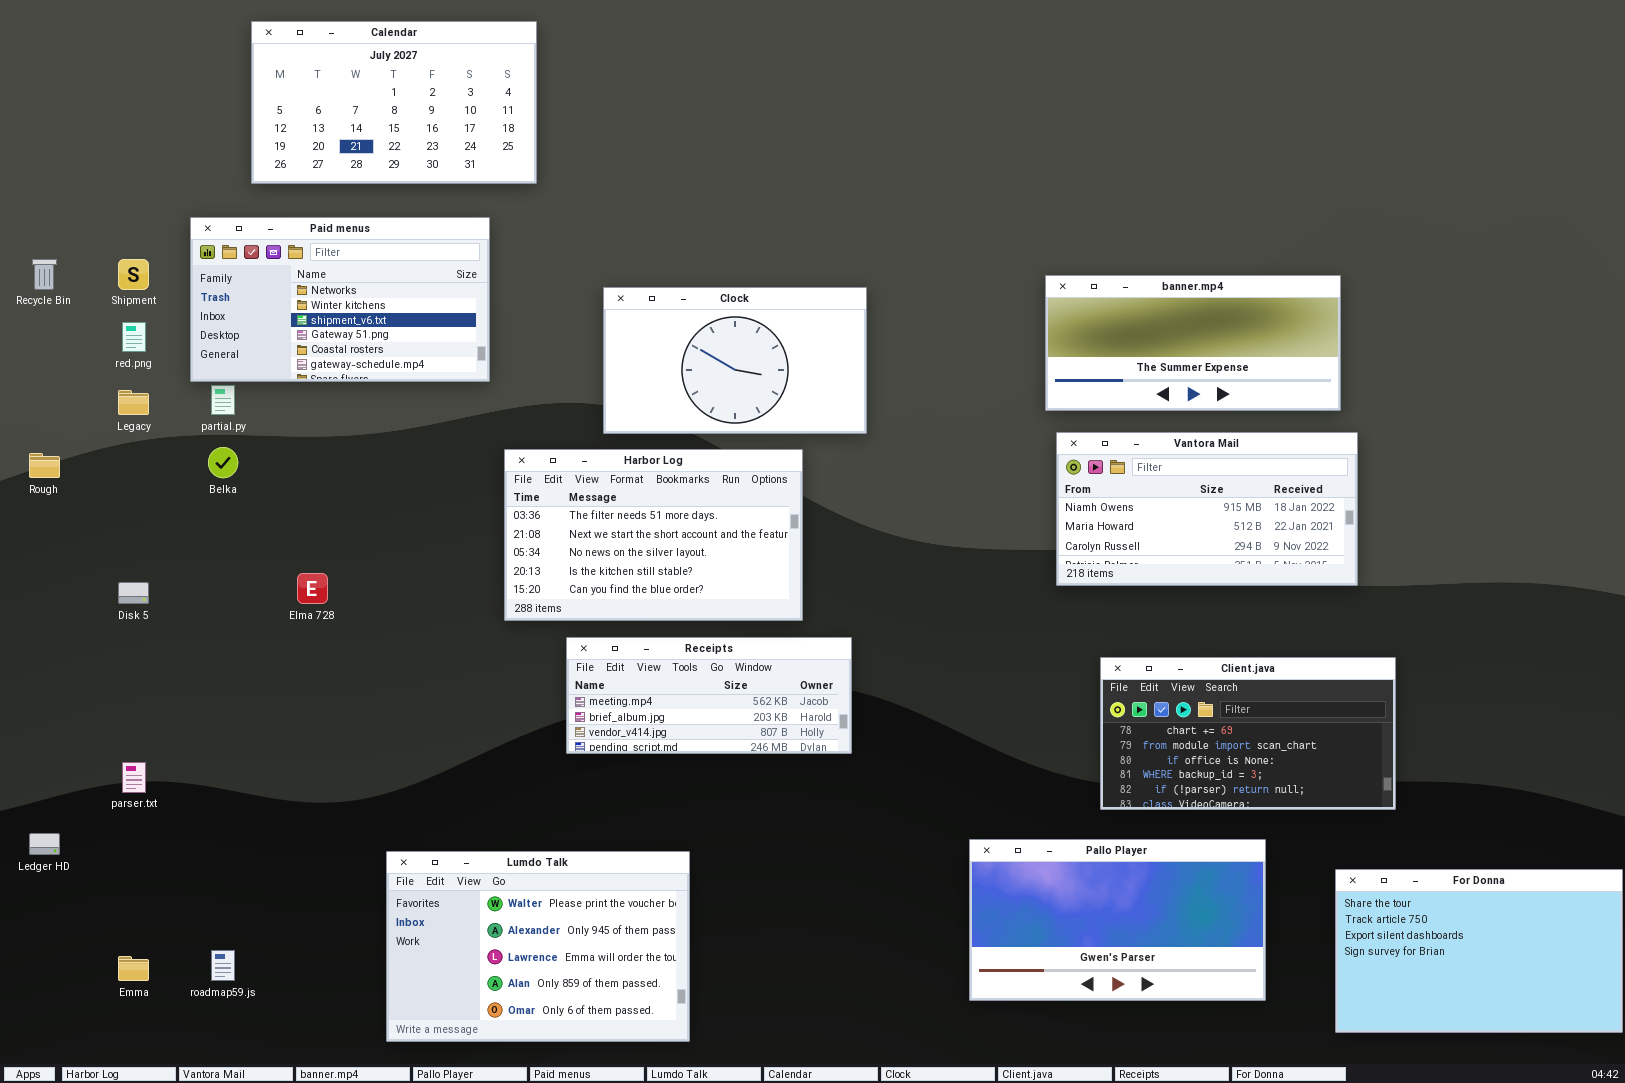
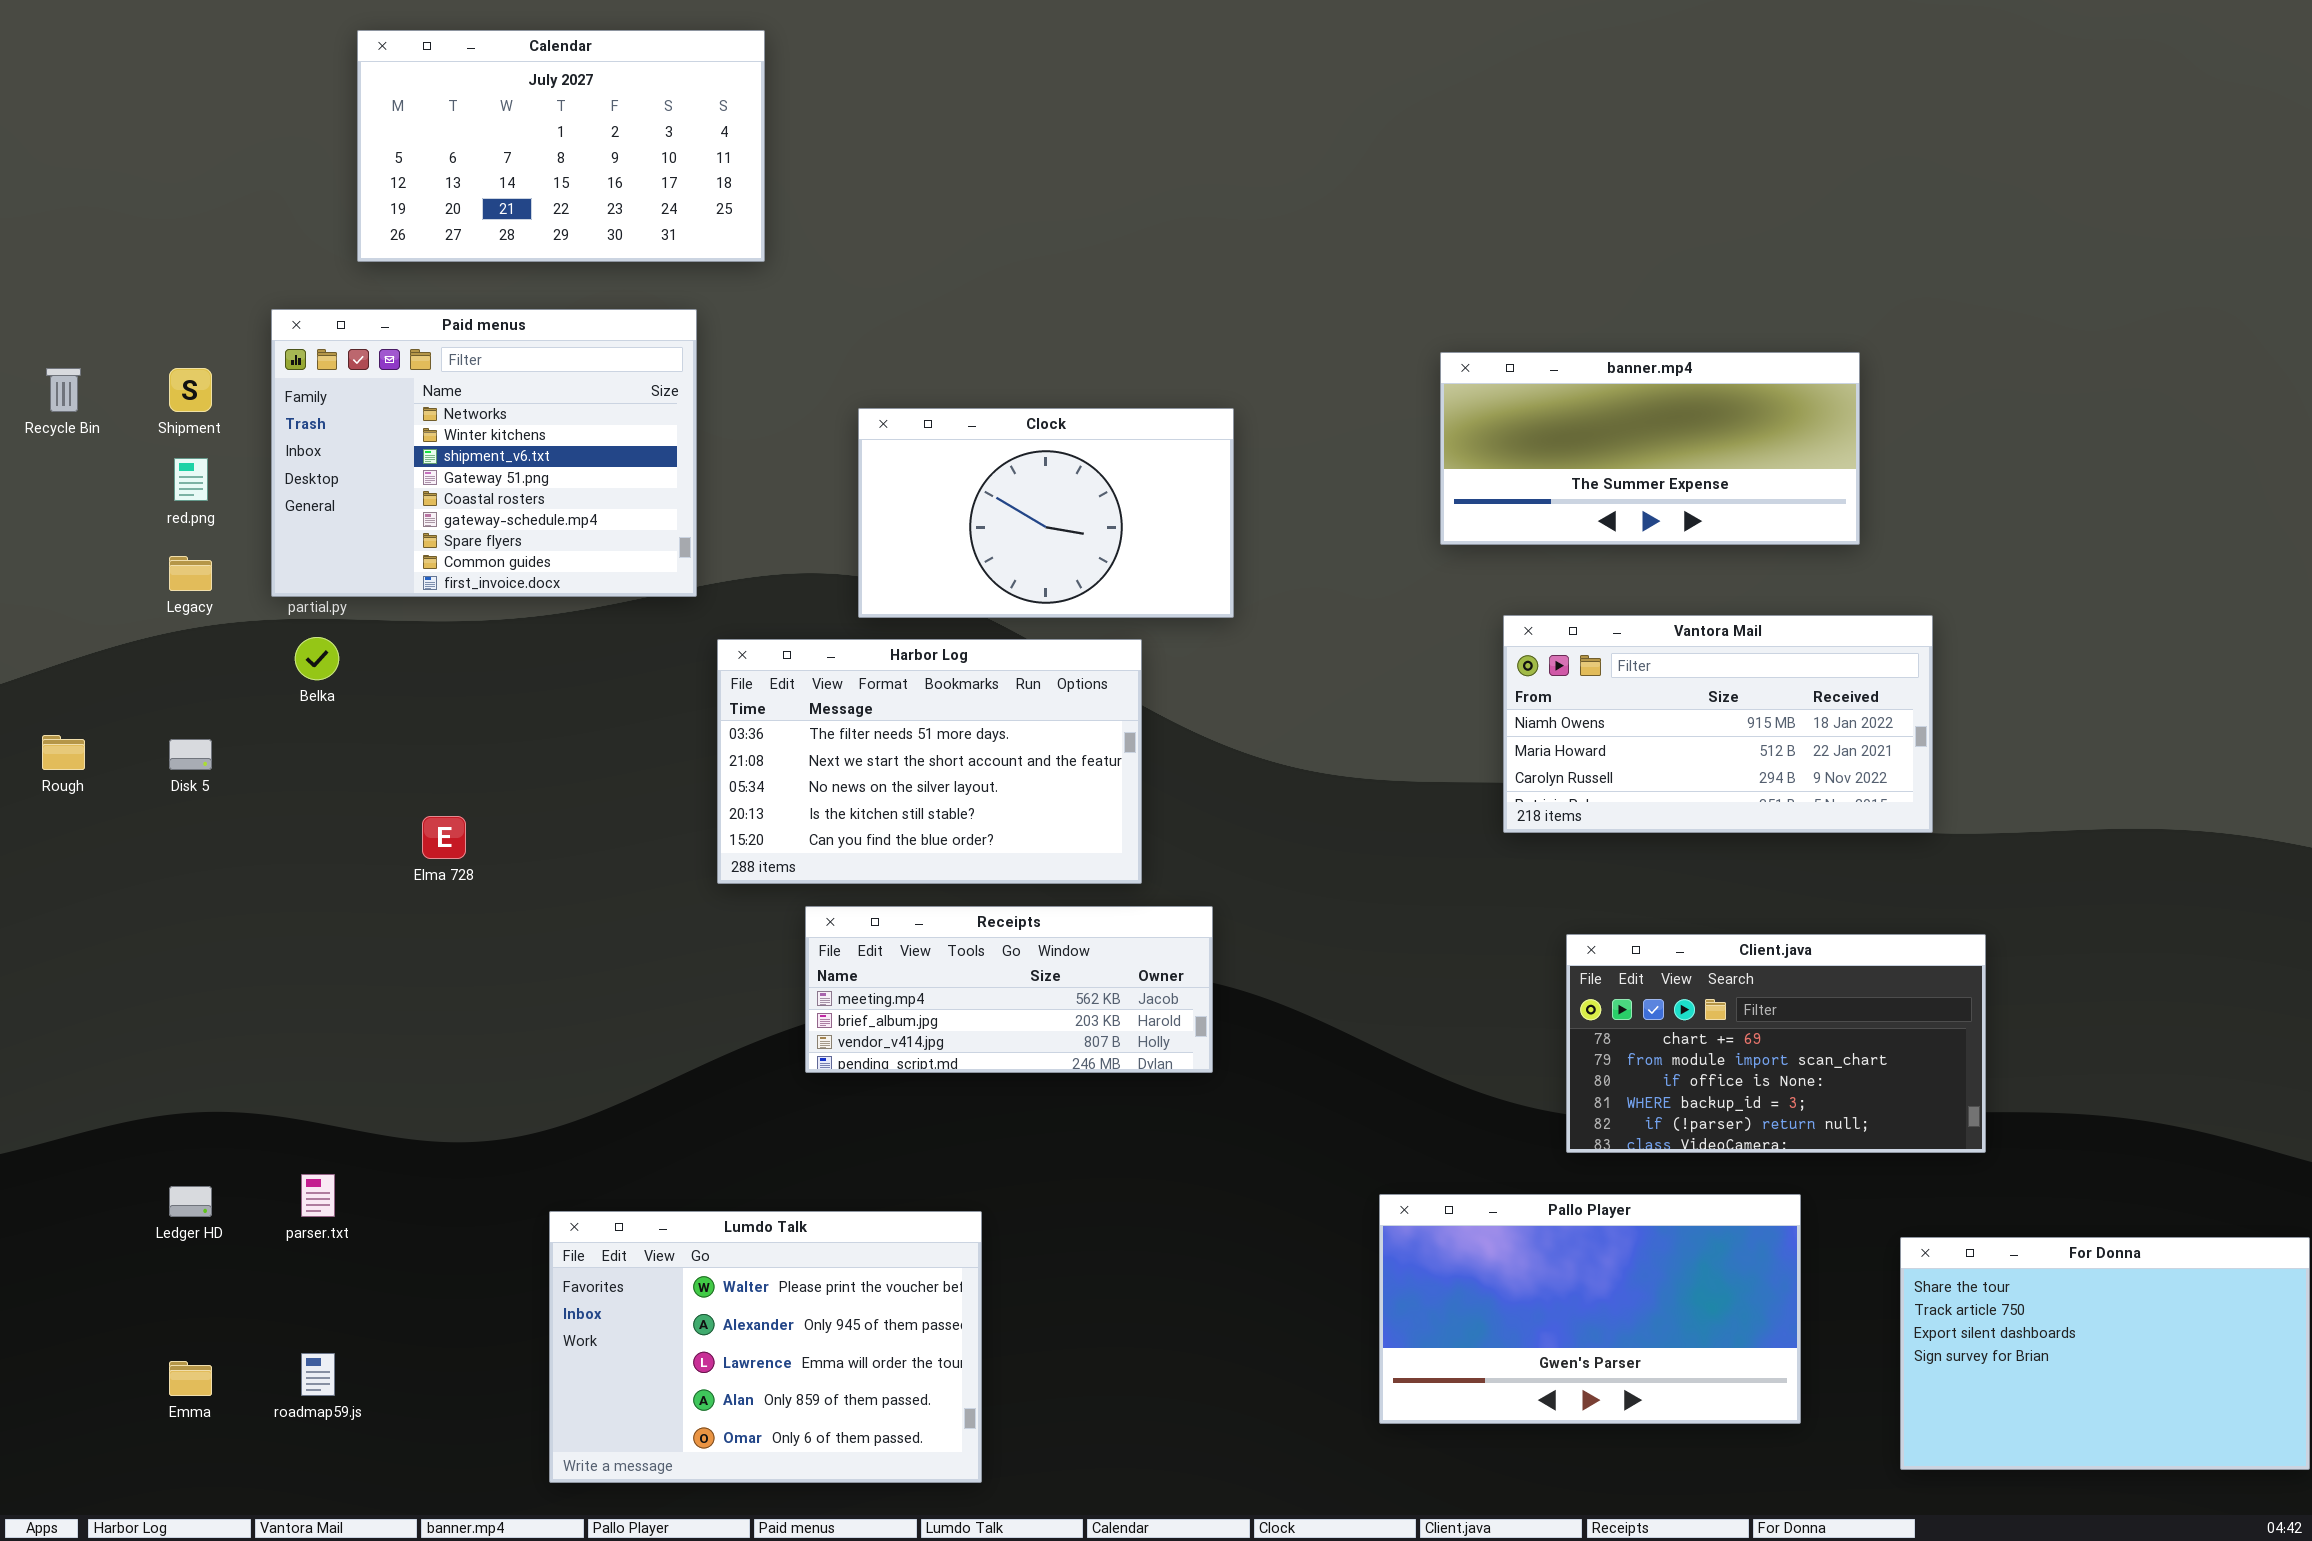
Paid menus: [190,217,490,382] -> [271,309,697,597], resized
banner.mp4: [1045,275,1341,411] -> [1440,352,1860,545], moved
Rough: [29,453,60,478] -> [42,735,85,770], moved
Disk 5: [118,582,149,604] -> [169,739,212,770], moved
parser.txt: [122,762,146,793] -> [301,1174,335,1217], moved
Ledger HD: [29,833,60,855] -> [169,1186,212,1217], moved

